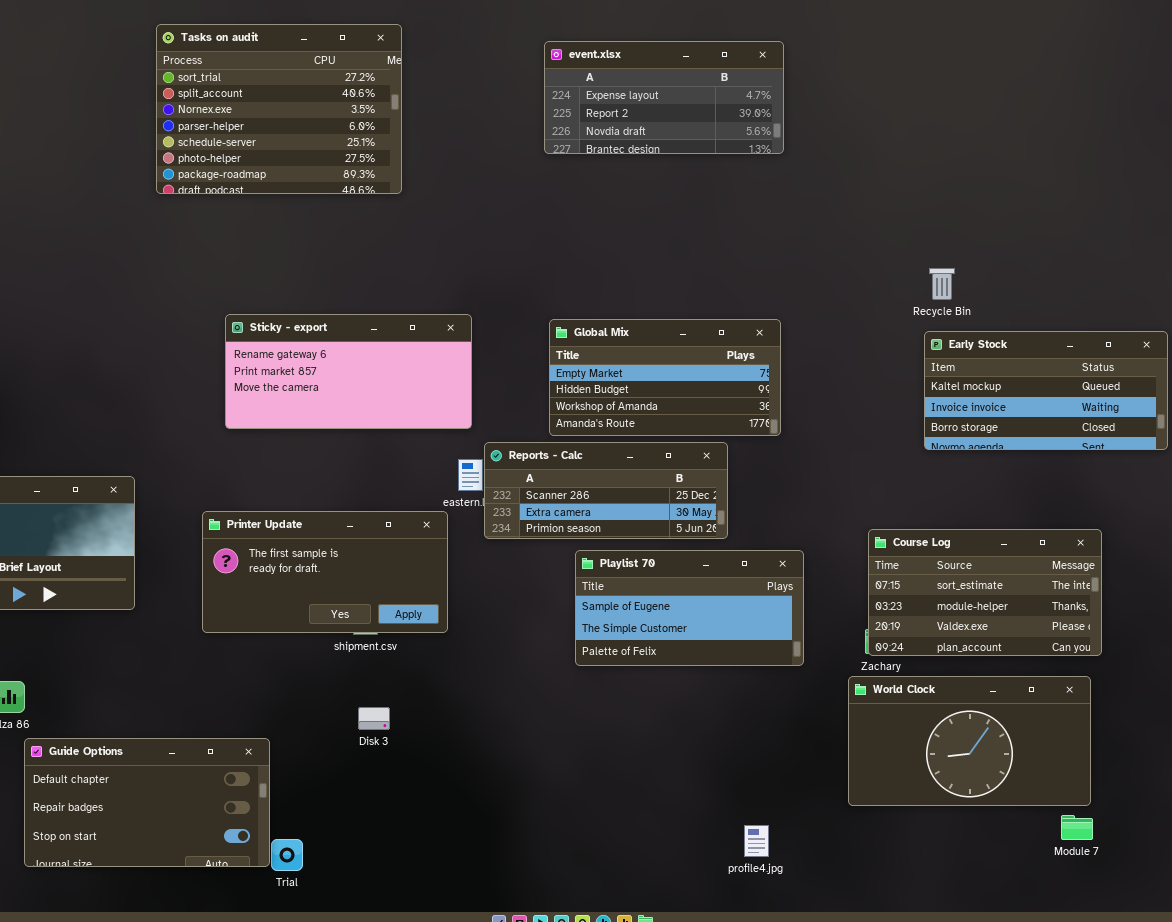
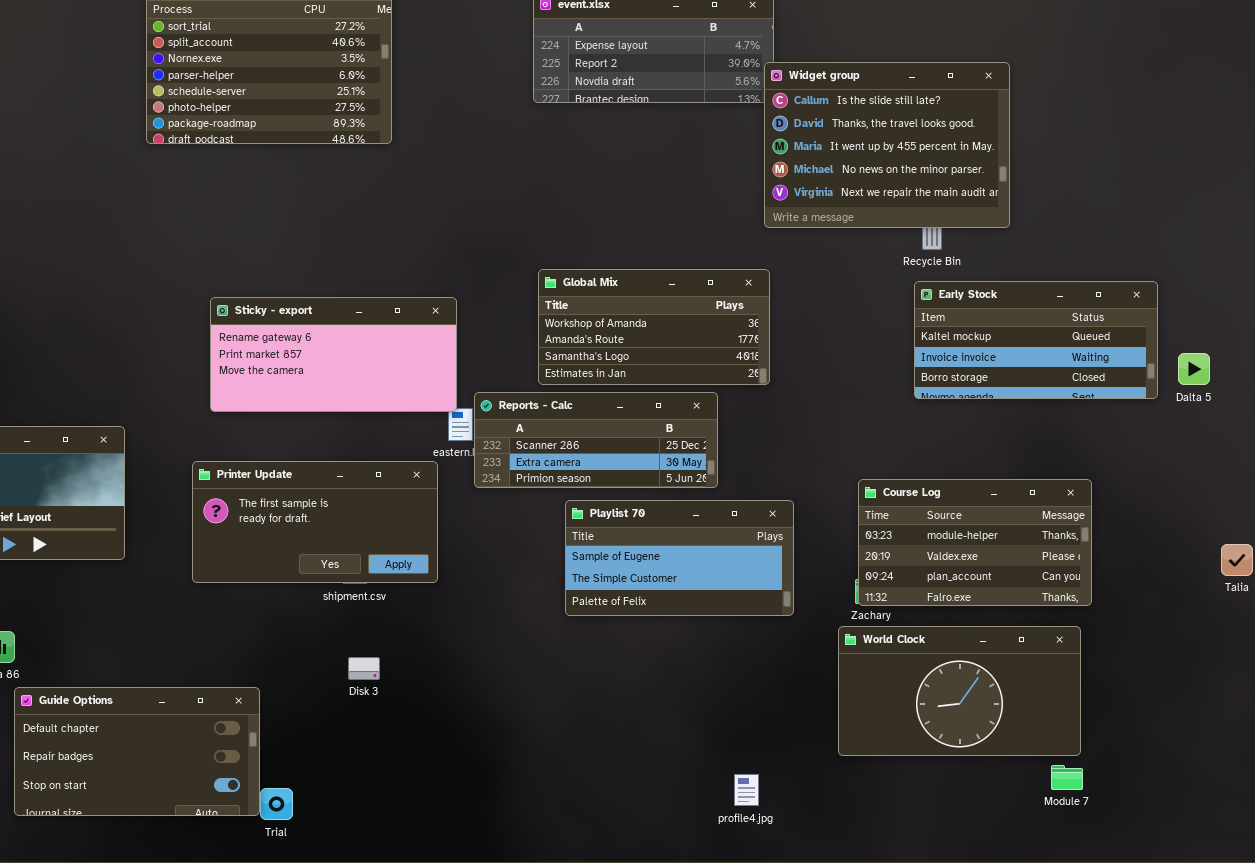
Widget group: none -> [764,62,1010,228], opened
Sticky - export: [225,314,472,429] -> [210,297,457,412], moved
Global Mix: [549,319,781,436] -> [538,269,770,385], scrolled down 2 rows
Course Log: [868,529,1102,656] -> [858,479,1092,606], scrolled down 1 row

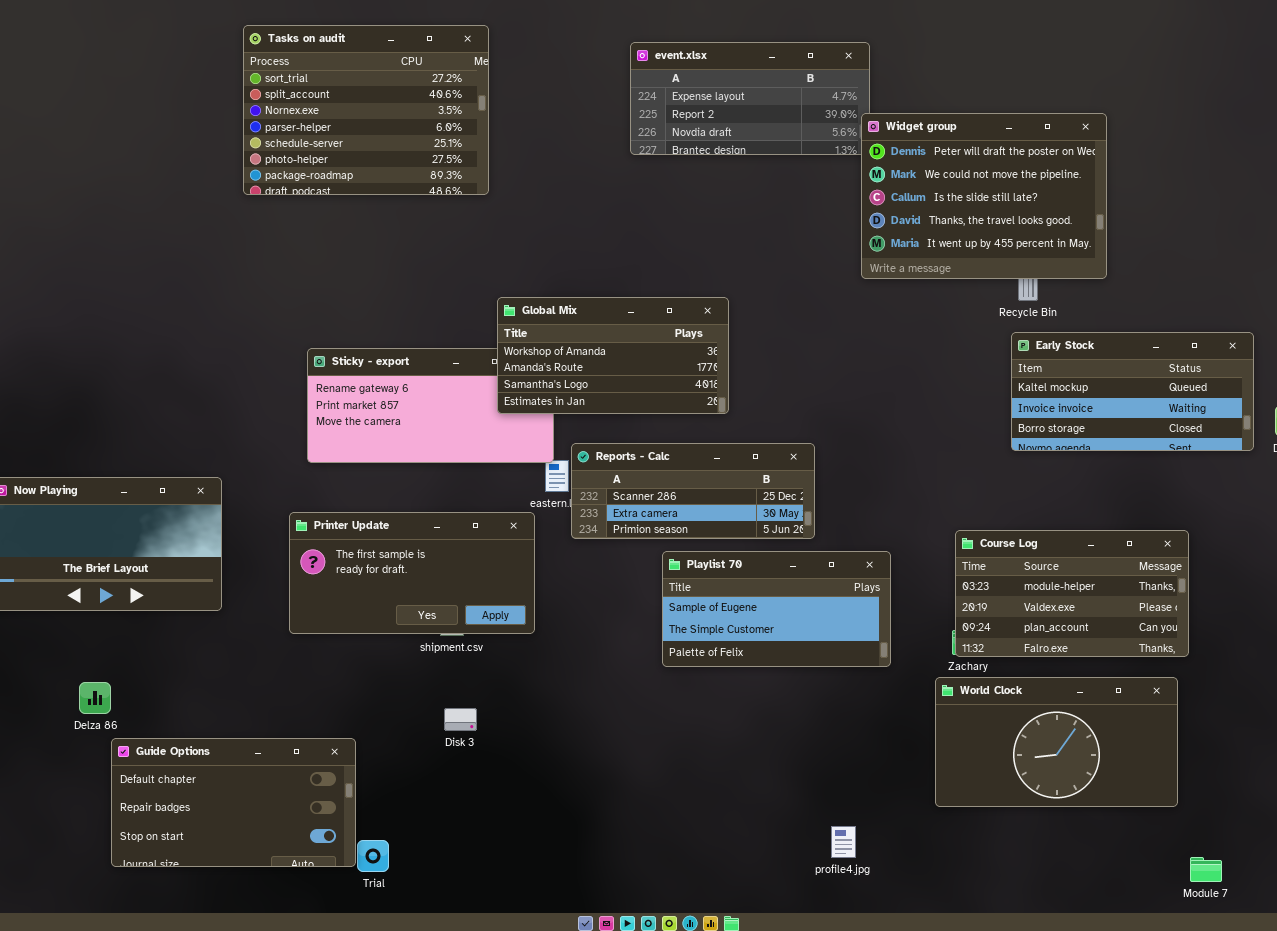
Widget group: [764,62,1010,228] -> [861,113,1107,279], scrolled up 2 rows
Global Mix: [538,269,770,385] -> [497,297,729,414], moved
Module 7: [1051,765,1083,790] -> [1190,857,1222,882], moved

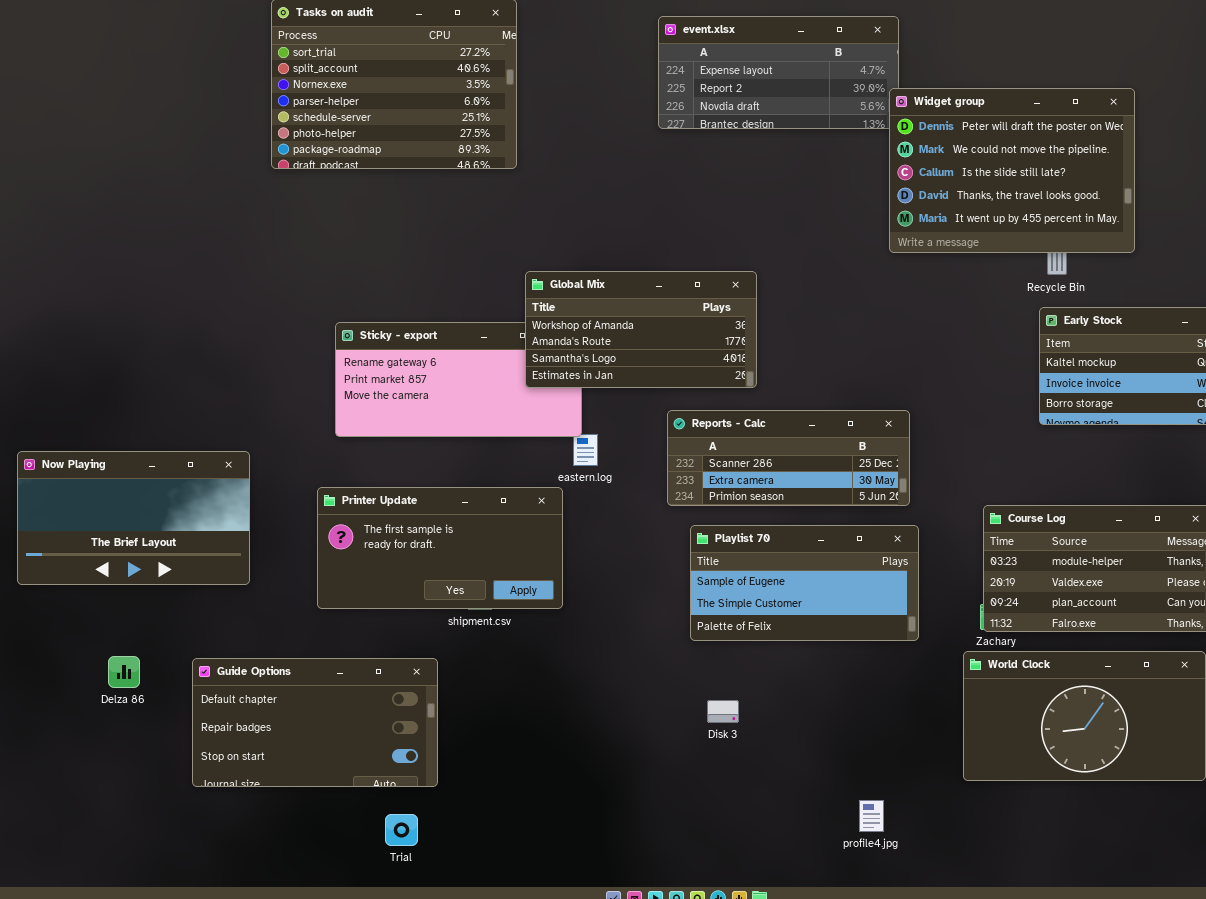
Reports - Calc: [571,443,815,539] -> [667,410,910,506], moved
Disk 3: [444,708,477,731] -> [707,700,739,723], moved
Guide Options: [111,738,356,867] -> [192,658,438,787], moved

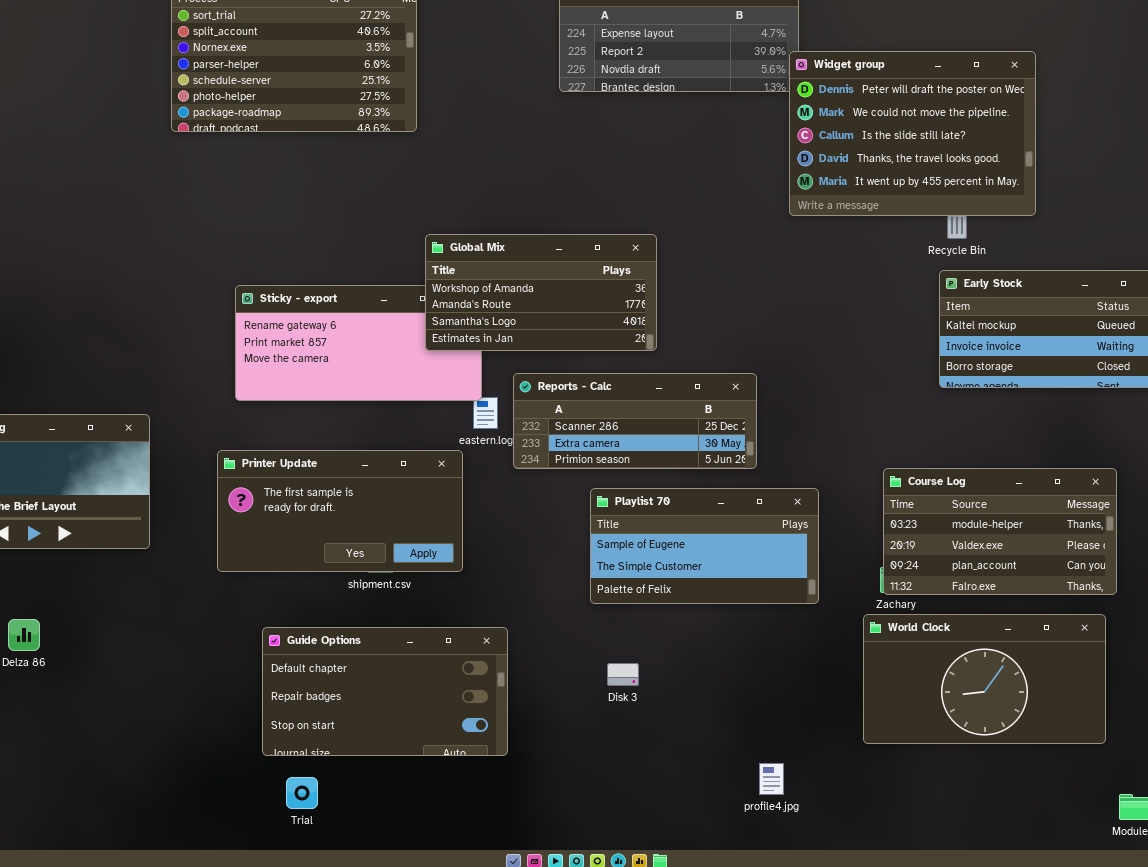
Reports - Calc: [667,410,910,506] -> [513,373,757,469], moved
Guide Options: [192,658,438,787] -> [262,627,508,756], moved

